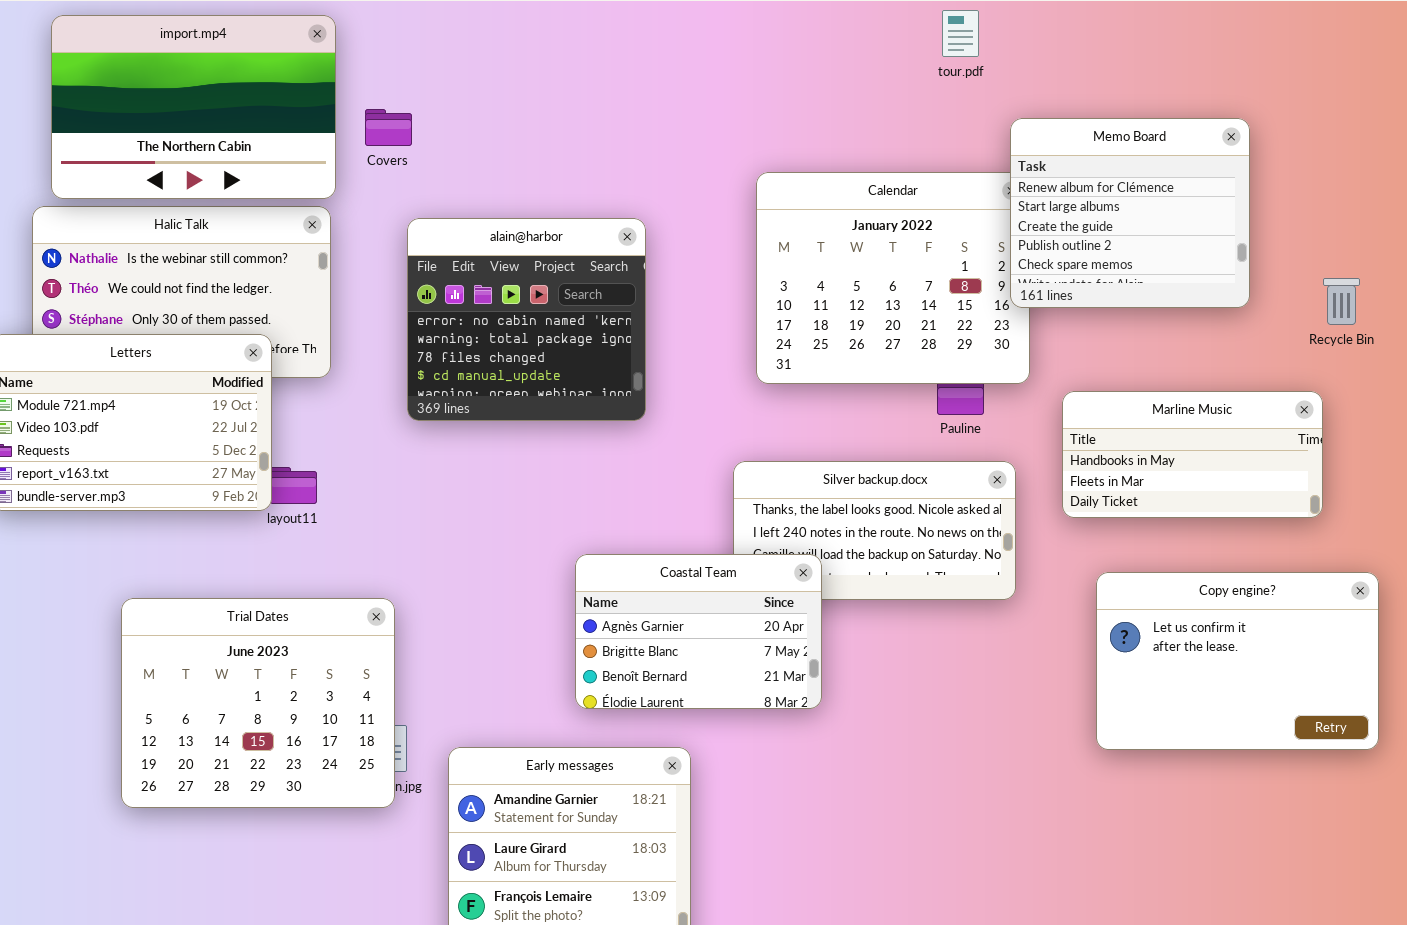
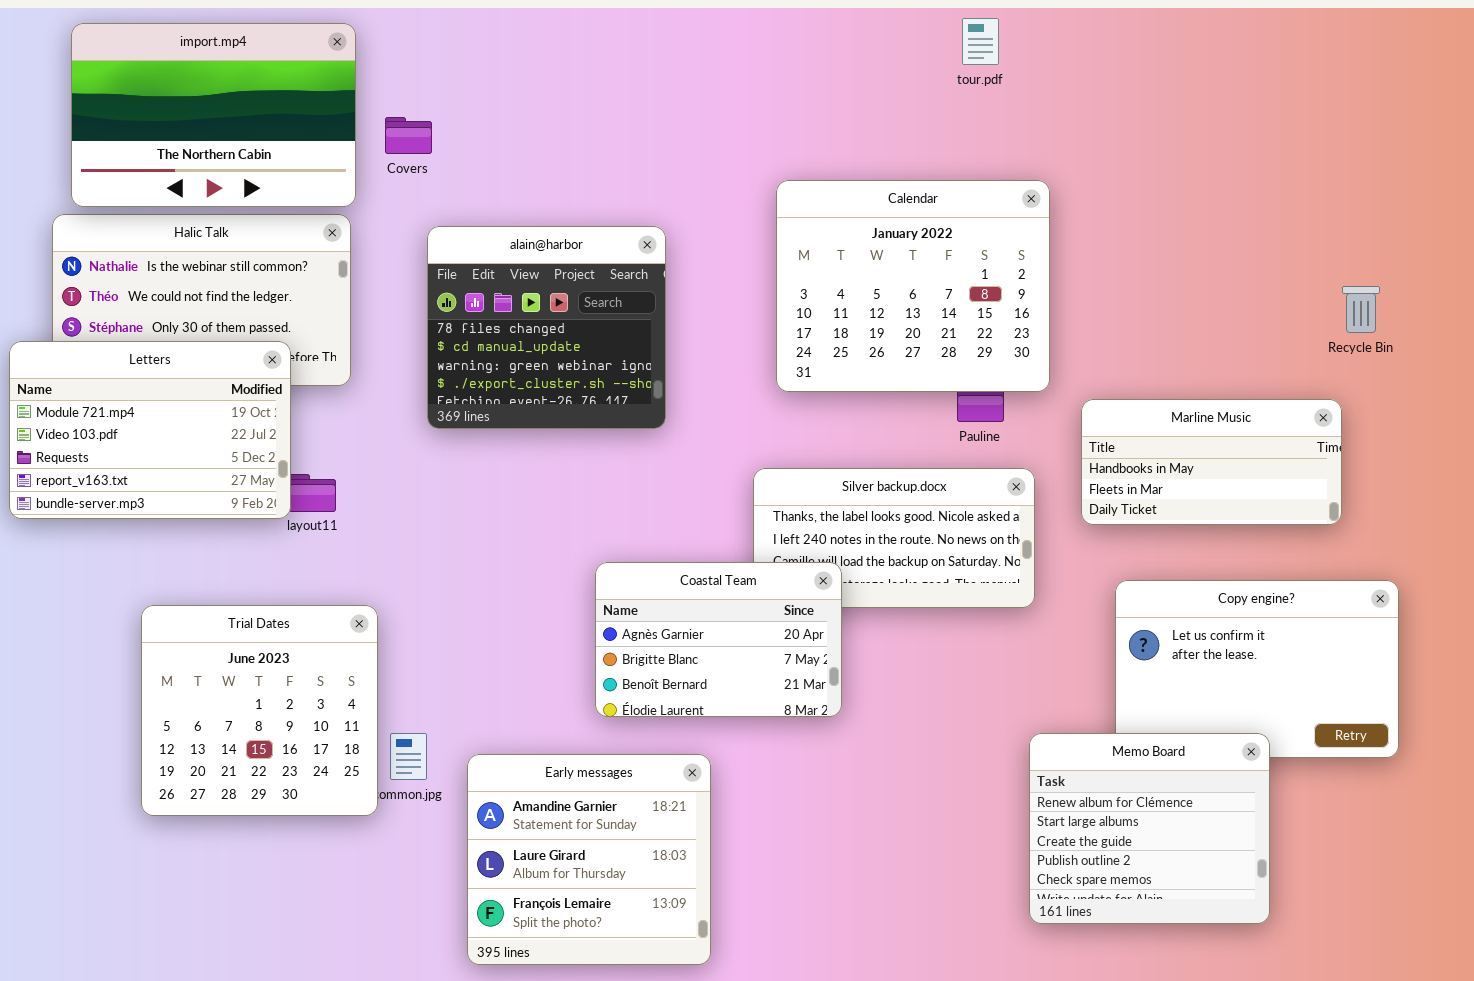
Memo Board: [1010,118,1250,308] -> [1029,733,1270,924], moved
alain@harbor: [407,218,646,421] -> [427,226,666,429], scrolled down 2 rows
Trial Dates: [121,598,395,808] -> [141,605,378,816], resized

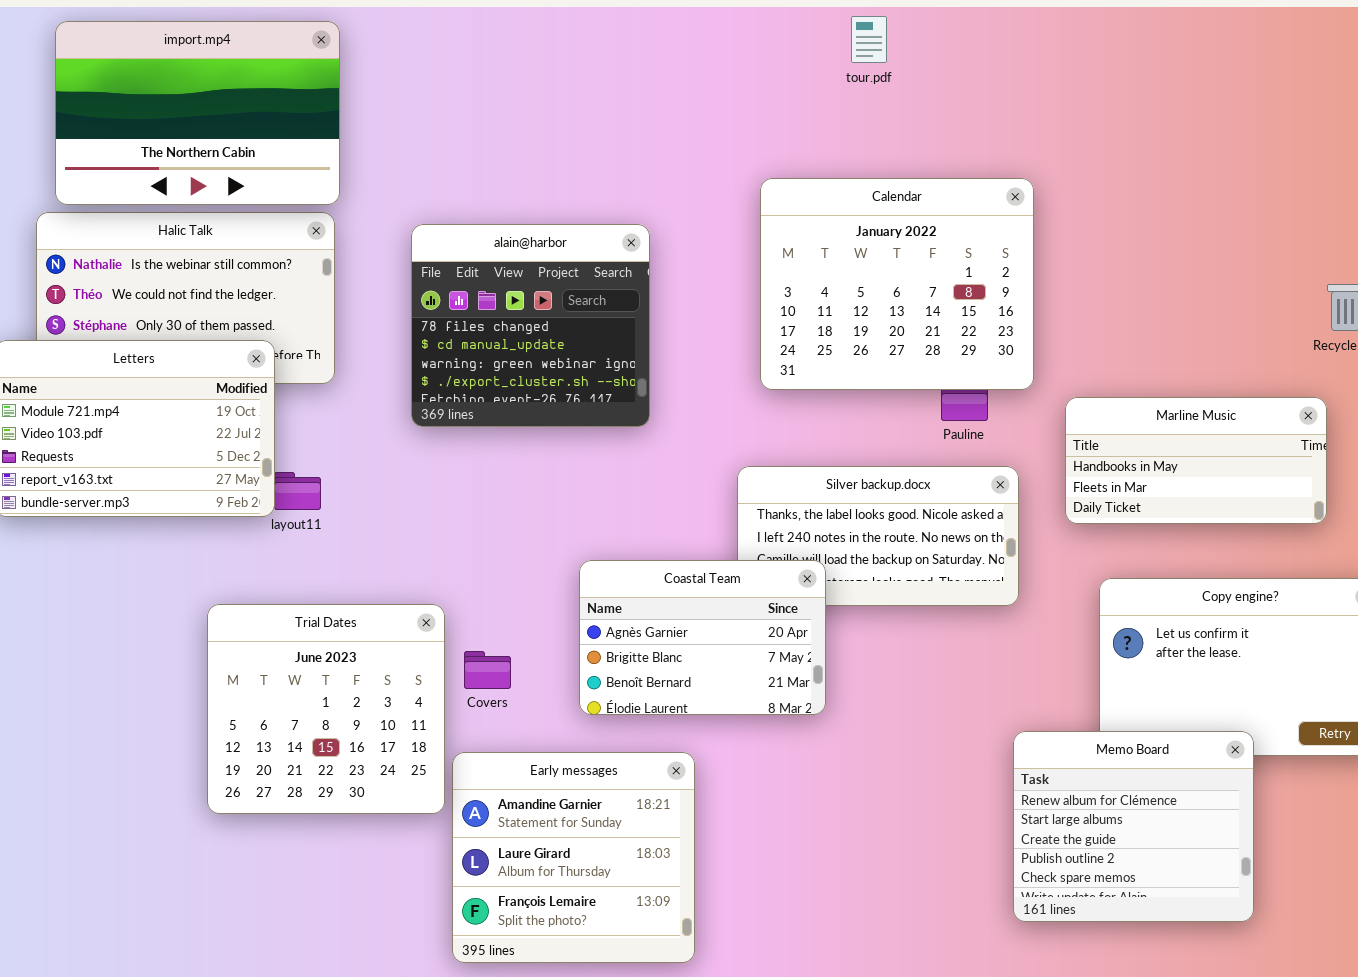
tour.pdf: [962,18,999,65] -> [851,16,887,63], moved
Covers: [385,117,432,154] -> [464,651,511,689], moved
Trial Dates: [141,605,378,816] -> [207,604,445,814], moved

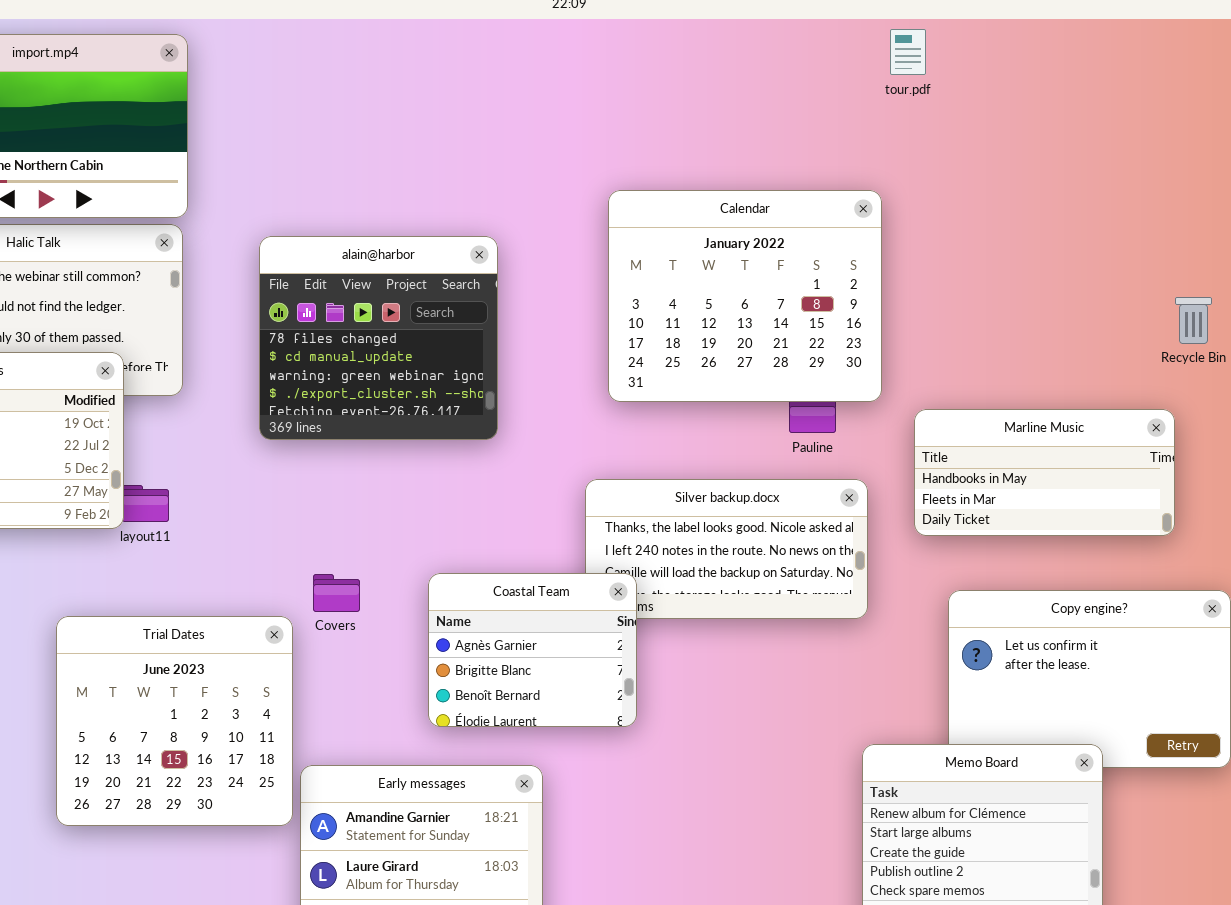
tour.pdf: [851,16,887,63] -> [890,29,926,75], moved
Coastal Team: [579,560,826,715] -> [428,573,637,727], resized
Covers: [464,651,511,689] -> [313,574,360,612], moved

